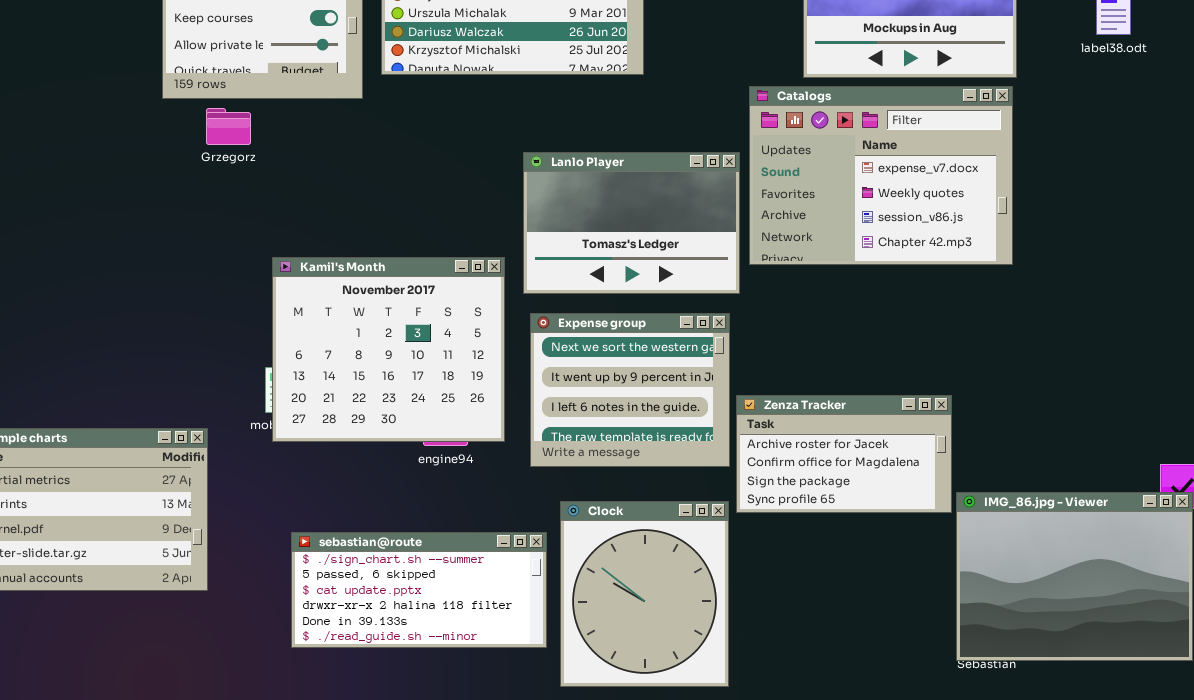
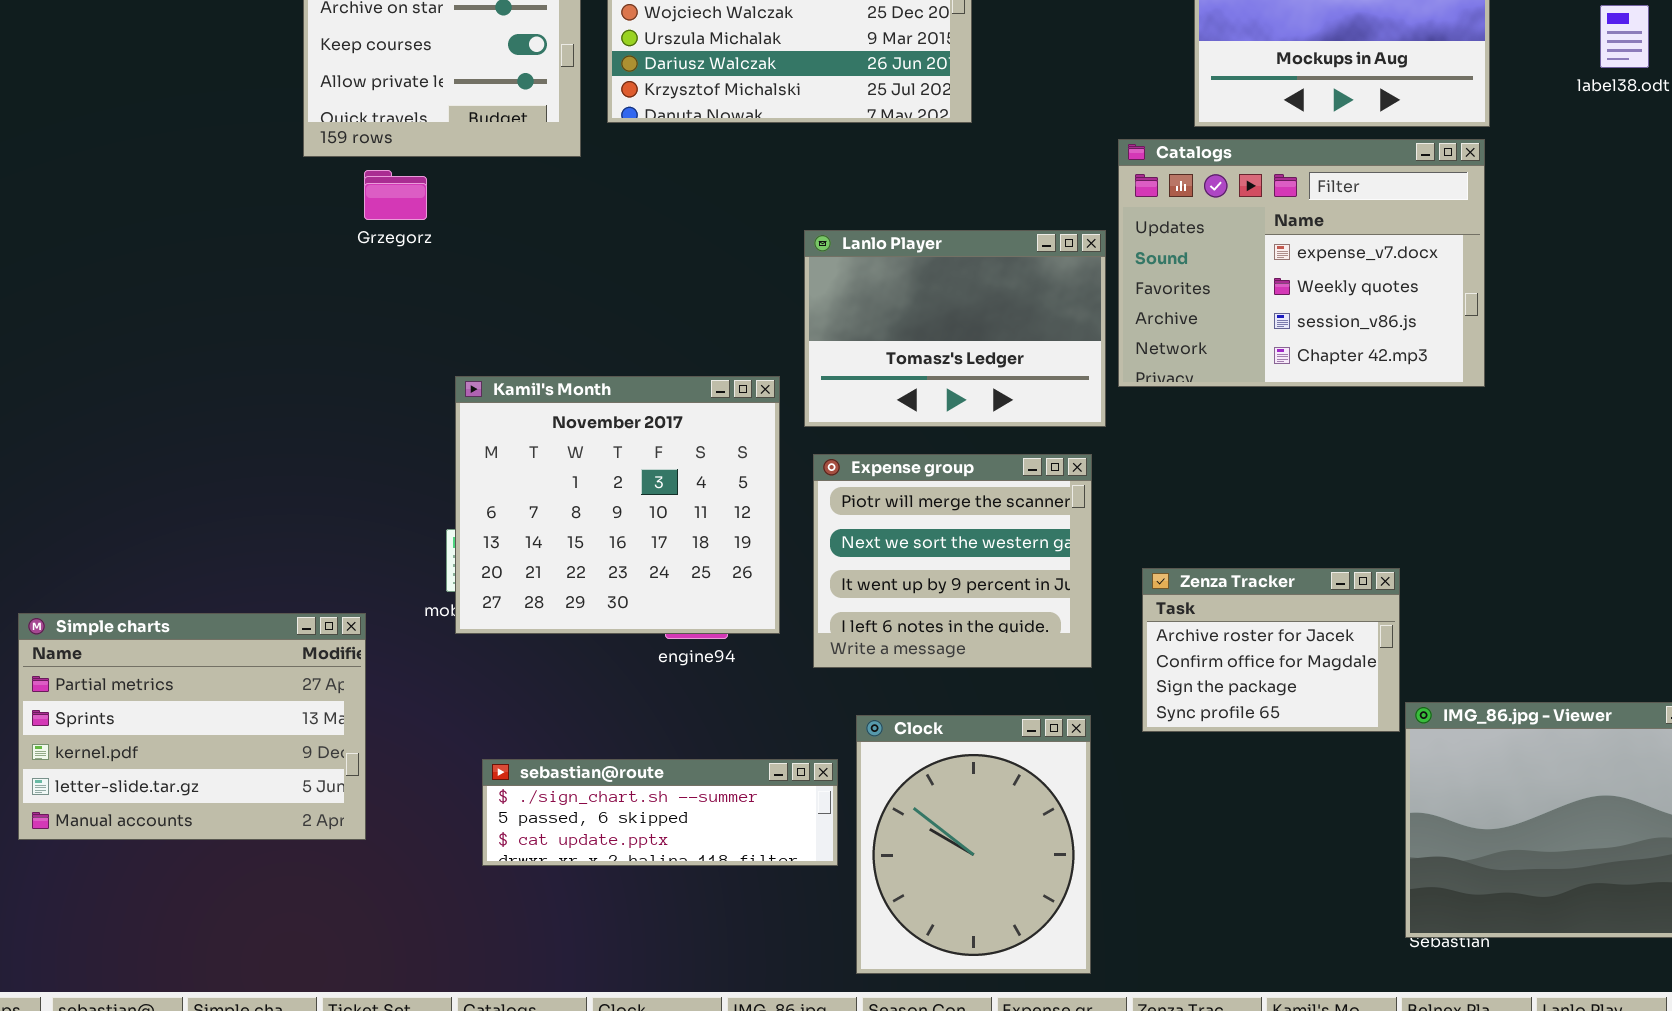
Expense group: [530,313,730,467] -> [813,454,1092,668], scrolled up 1 row
Zenza Tracker: [736,395,952,513] -> [1142,568,1400,732], resized
sebastian@route: [291,532,547,648] -> [482,759,838,866], resized

